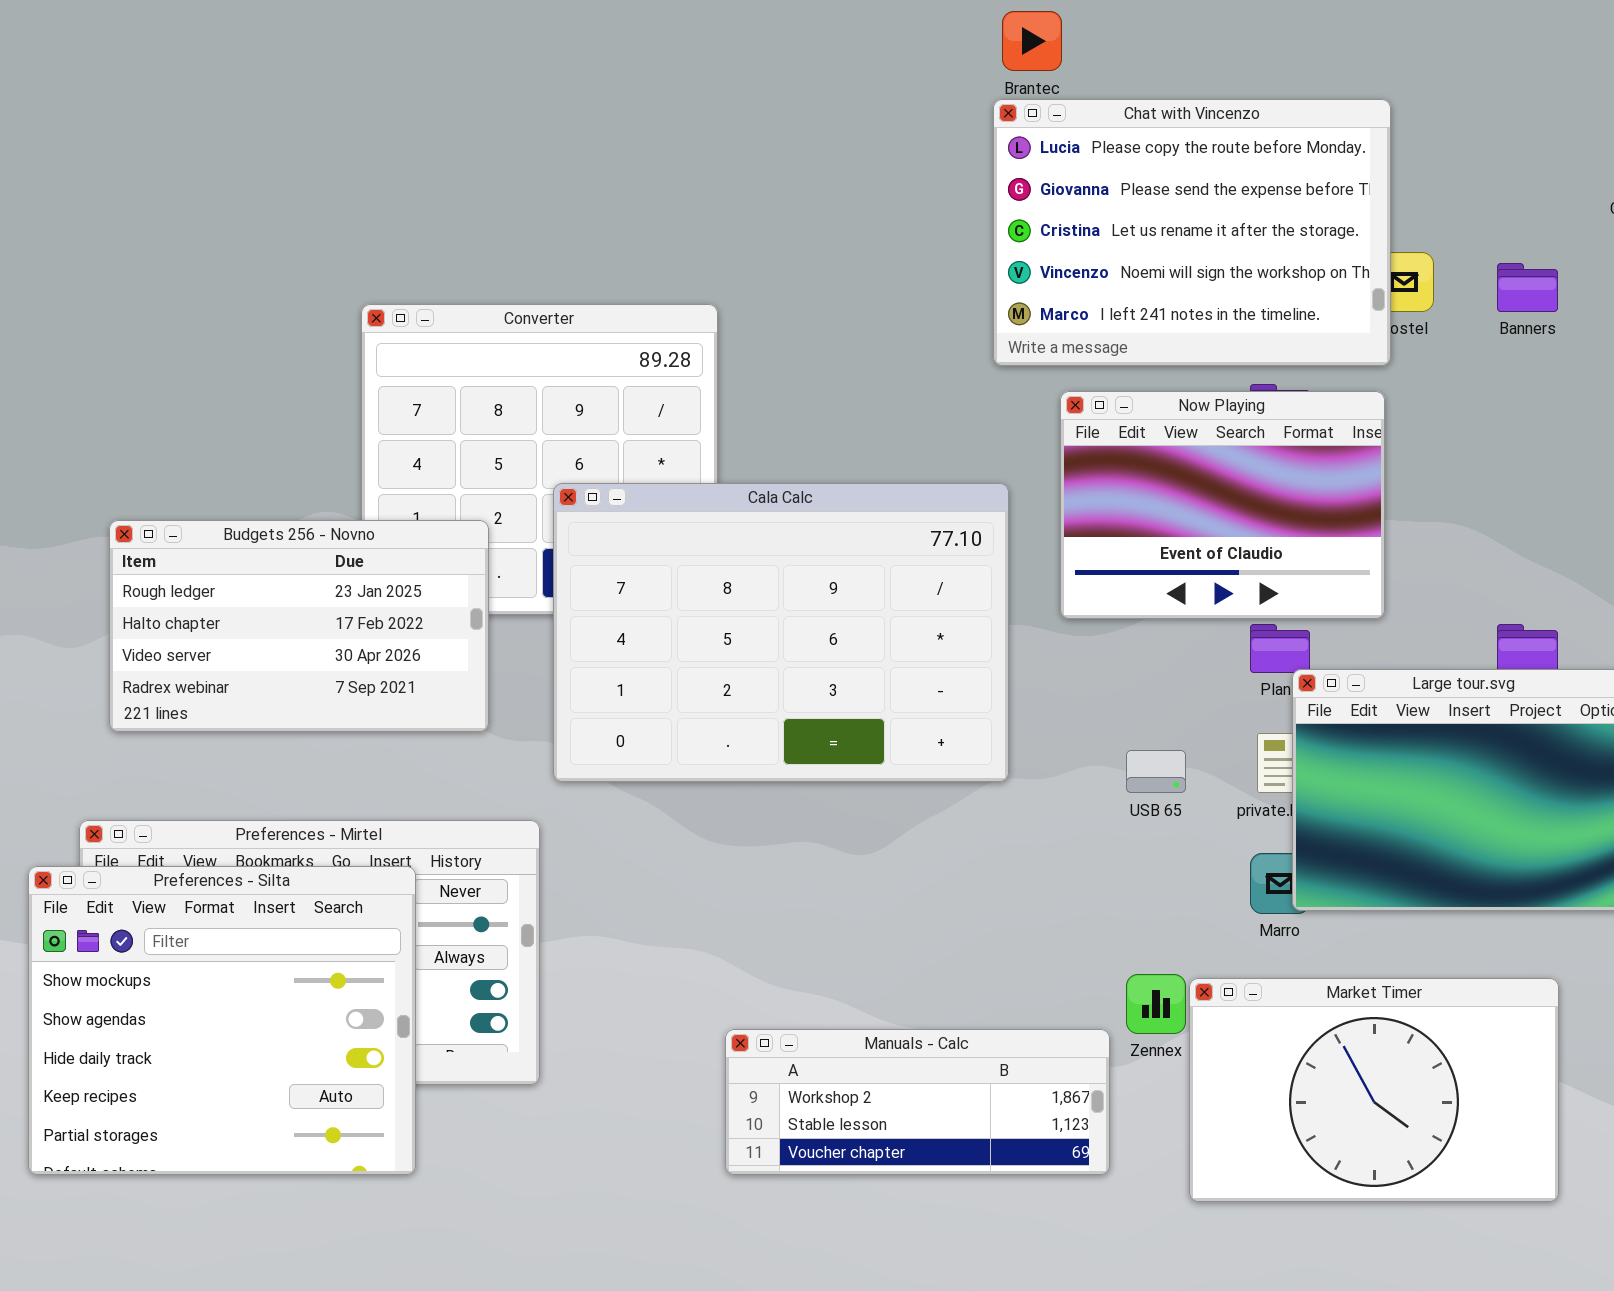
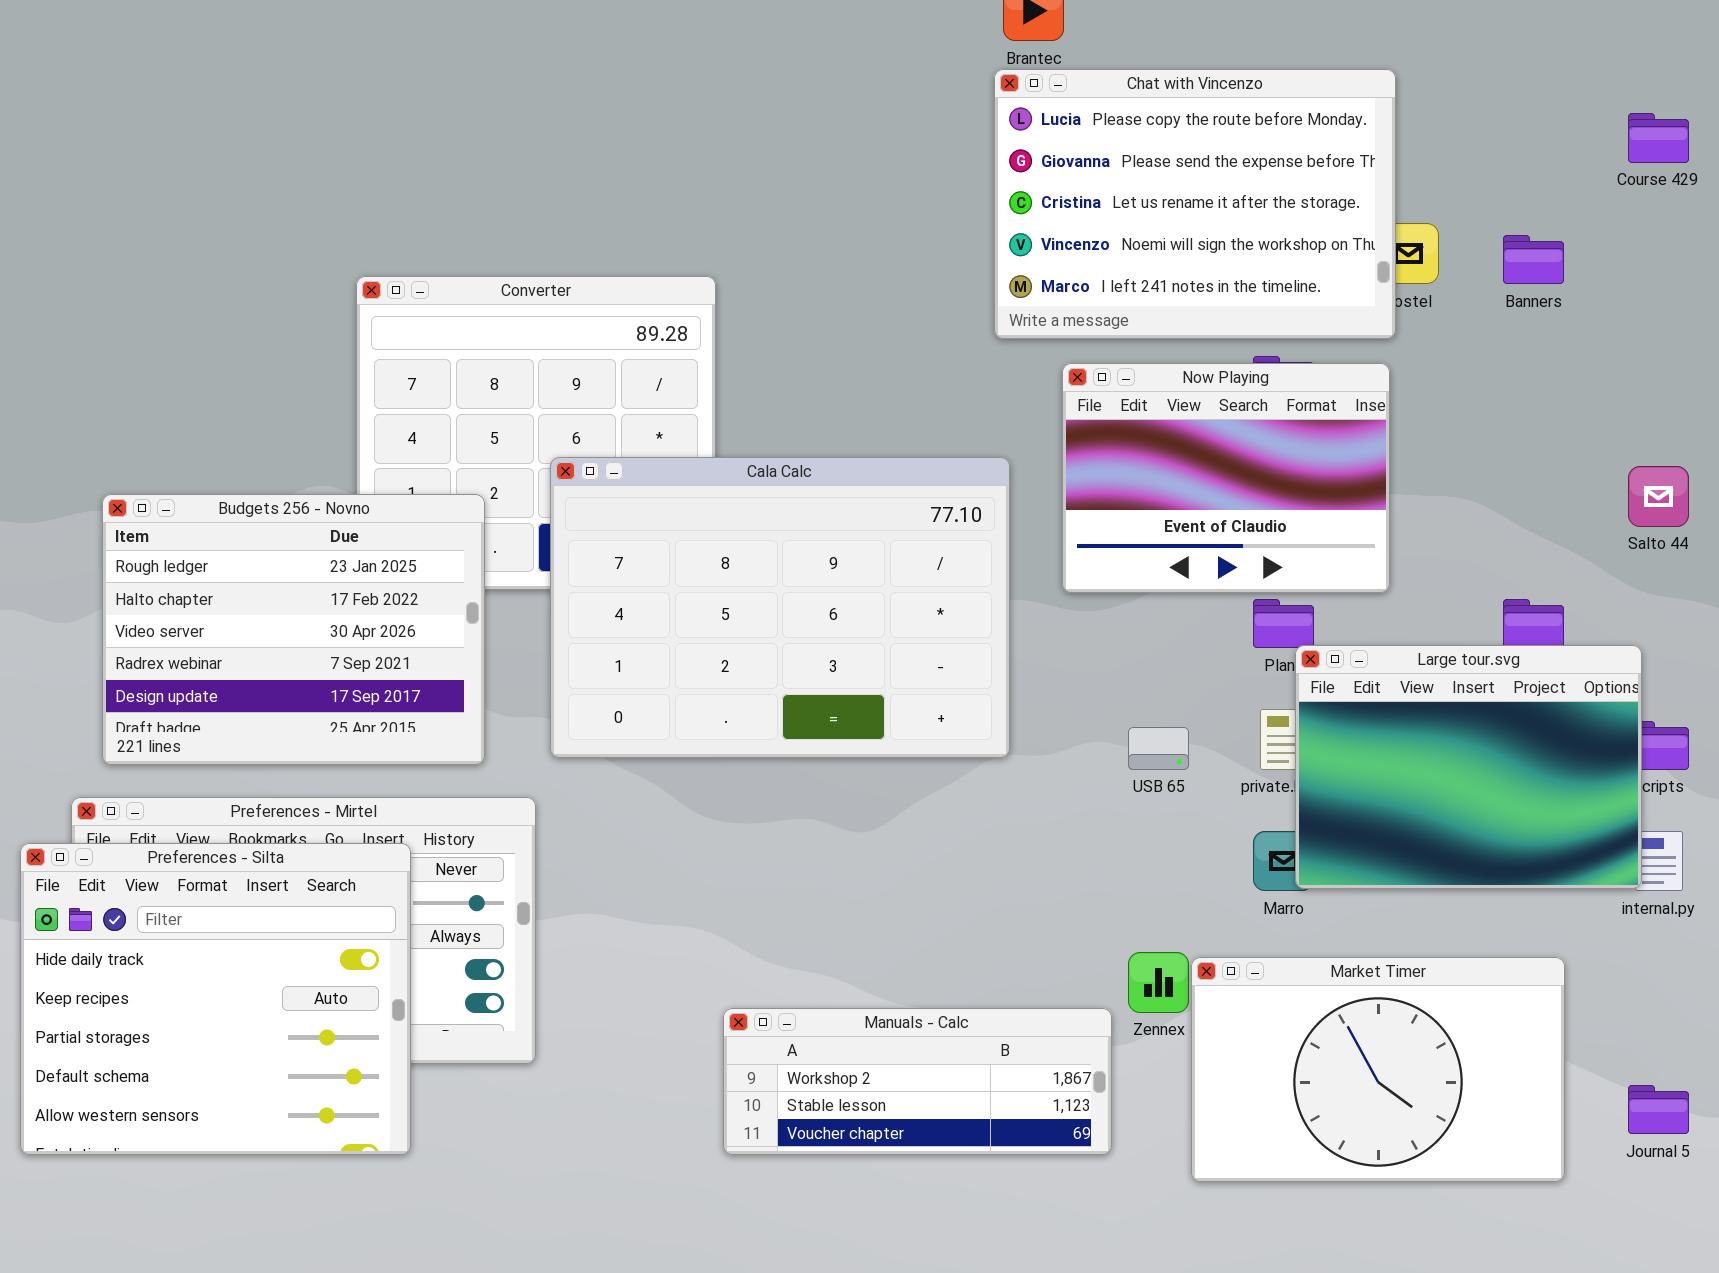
Budgets 256 - Novno: [109,520,489,732] -> [102,494,485,765], resized
Preferences - Silta: [28,866,416,1175] -> [20,843,411,1155], scrolled down 2 rows

